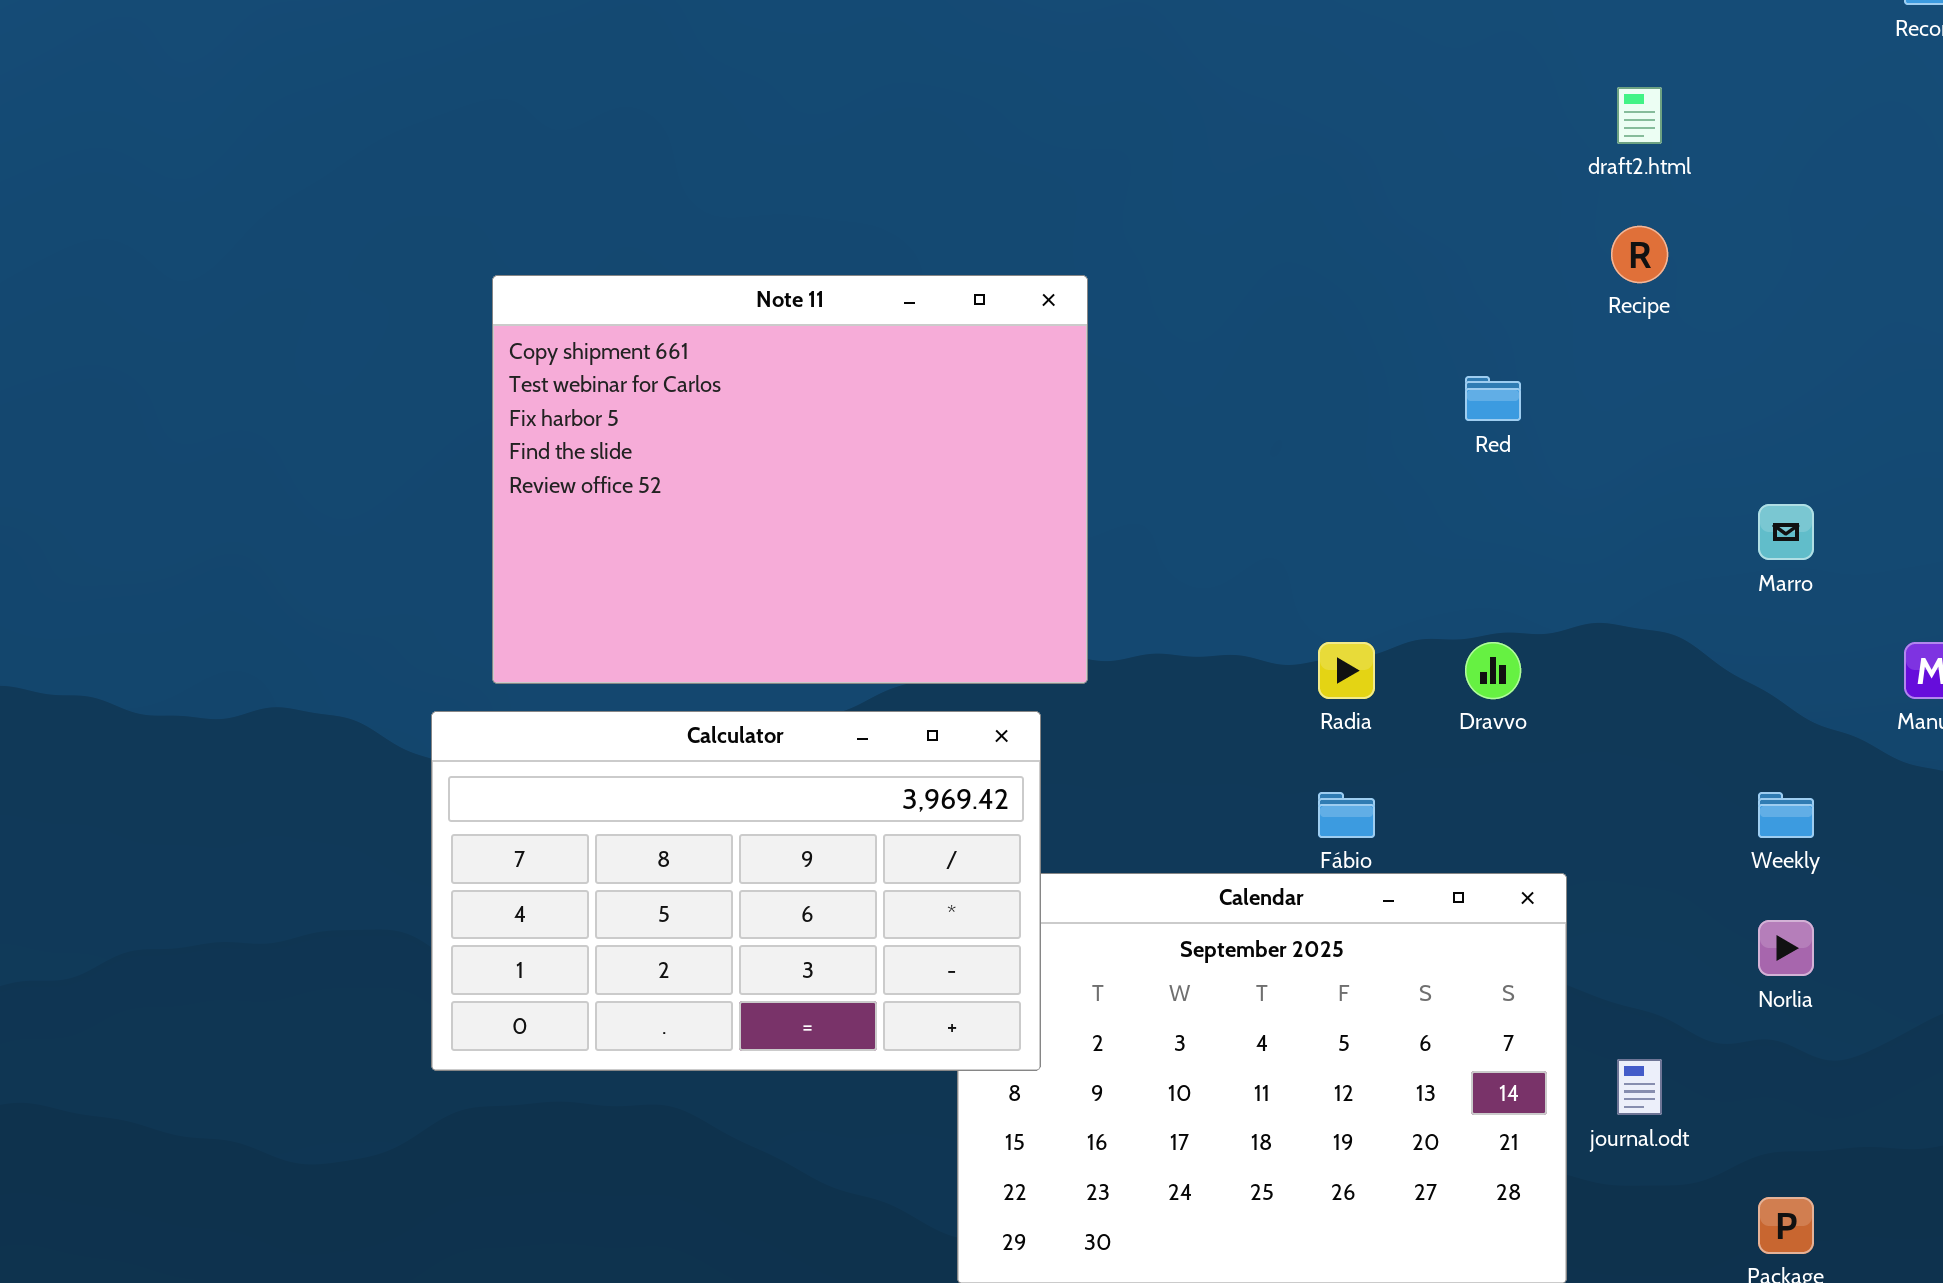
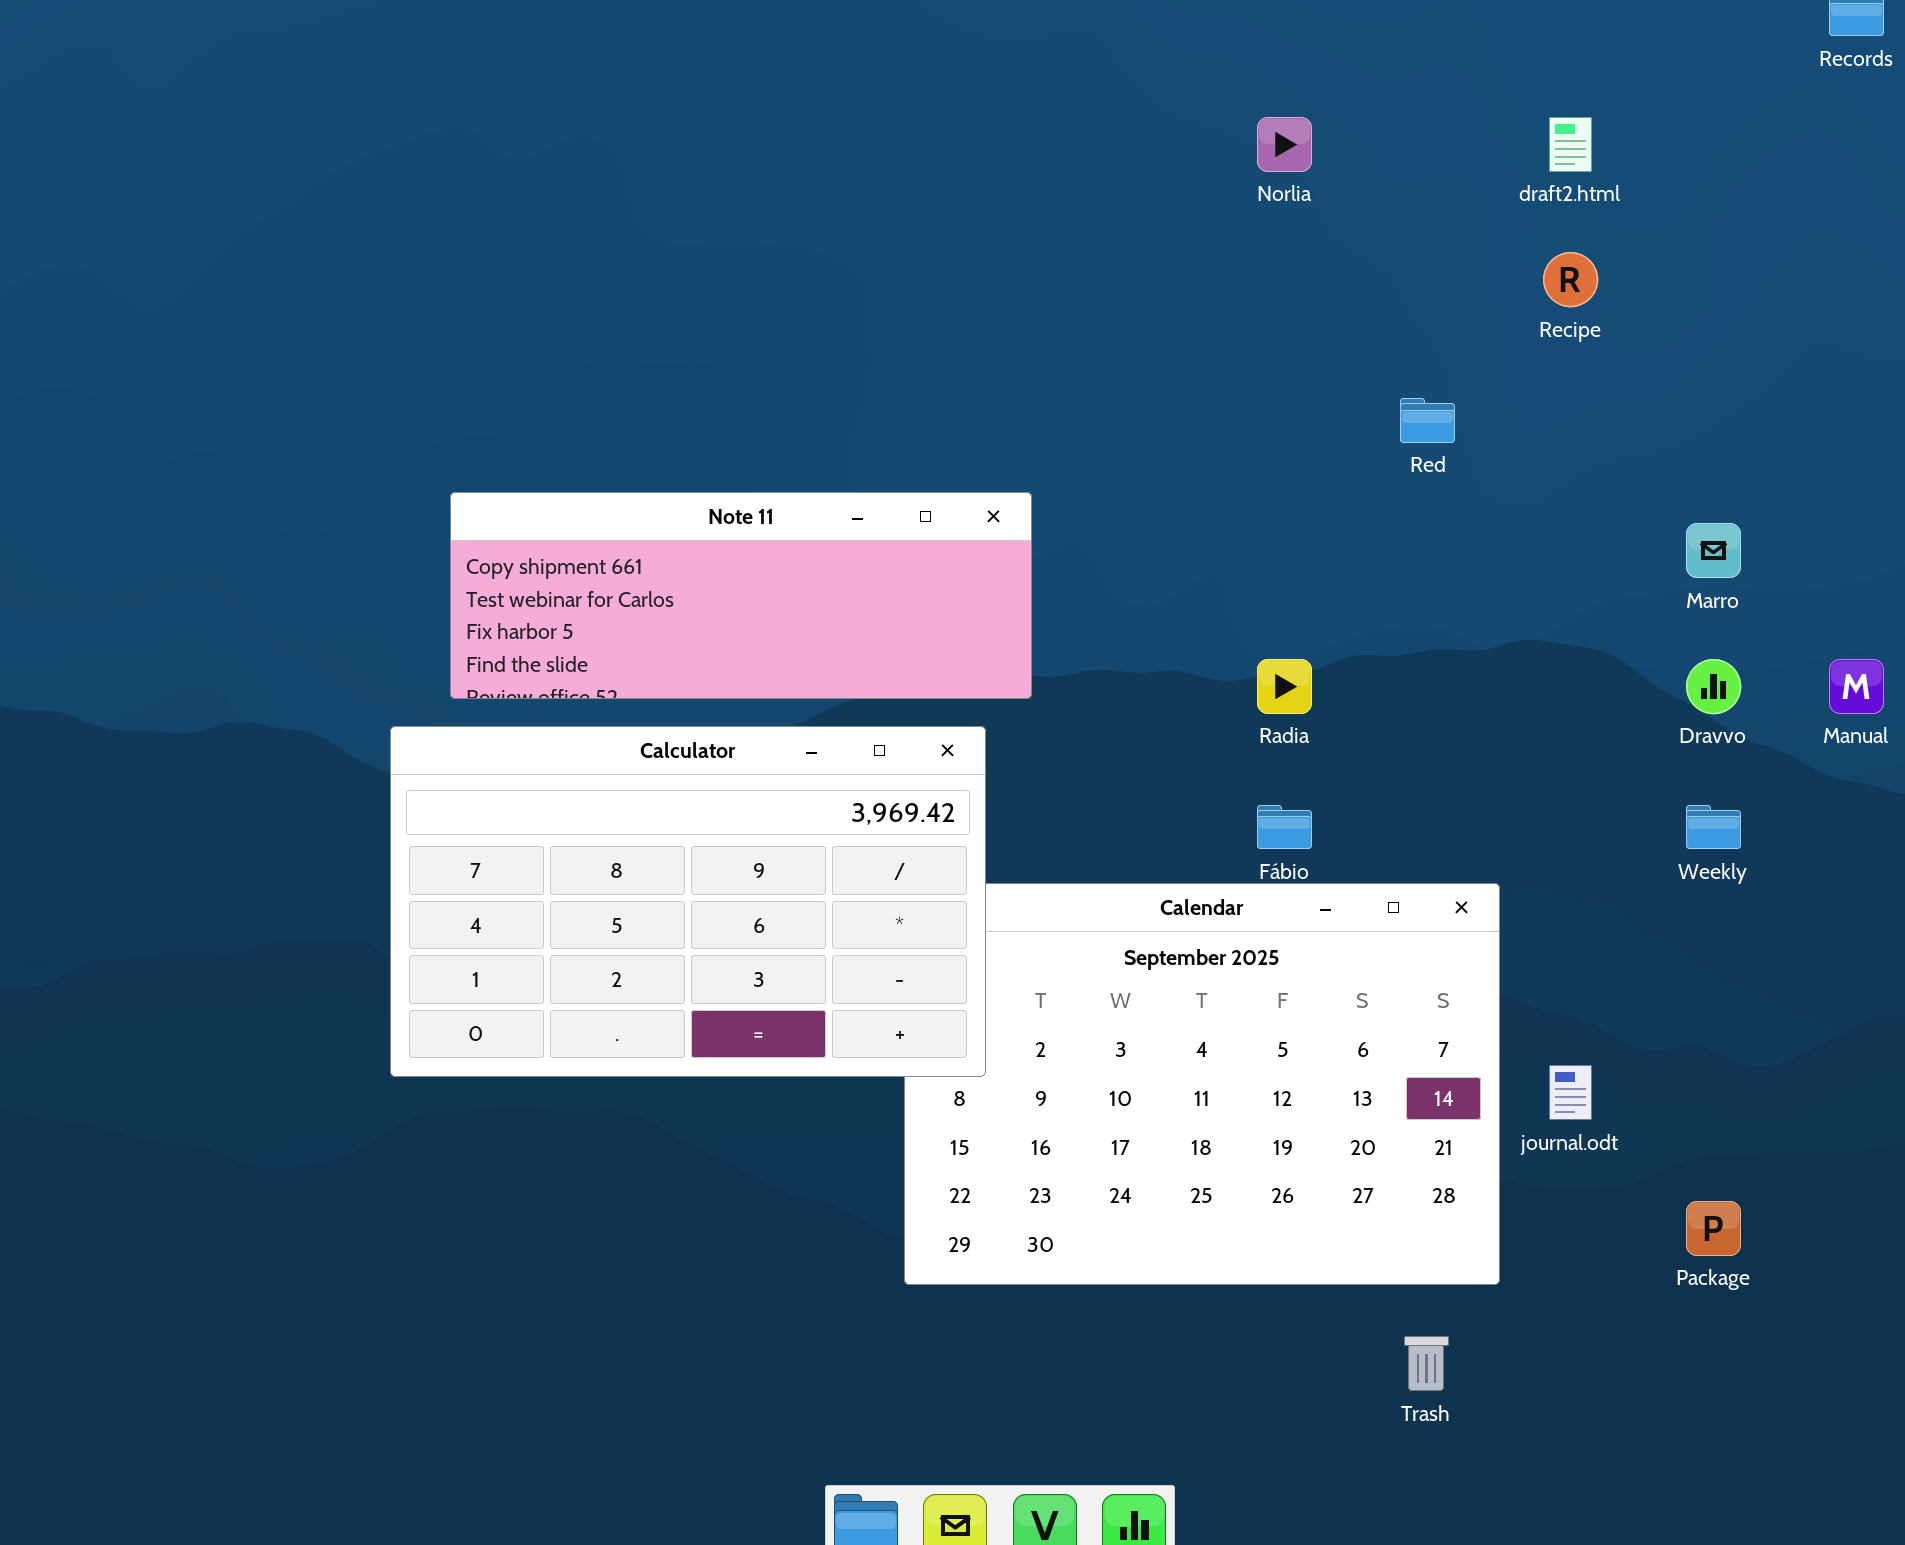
Note 11: [492,275,1088,684] -> [450,492,1032,699], resized
Dravvo: [1465,642,1521,699] -> [1686,659,1741,714], moved
Norlia: [1758,920,1814,976] -> [1257,117,1312,172], moved

